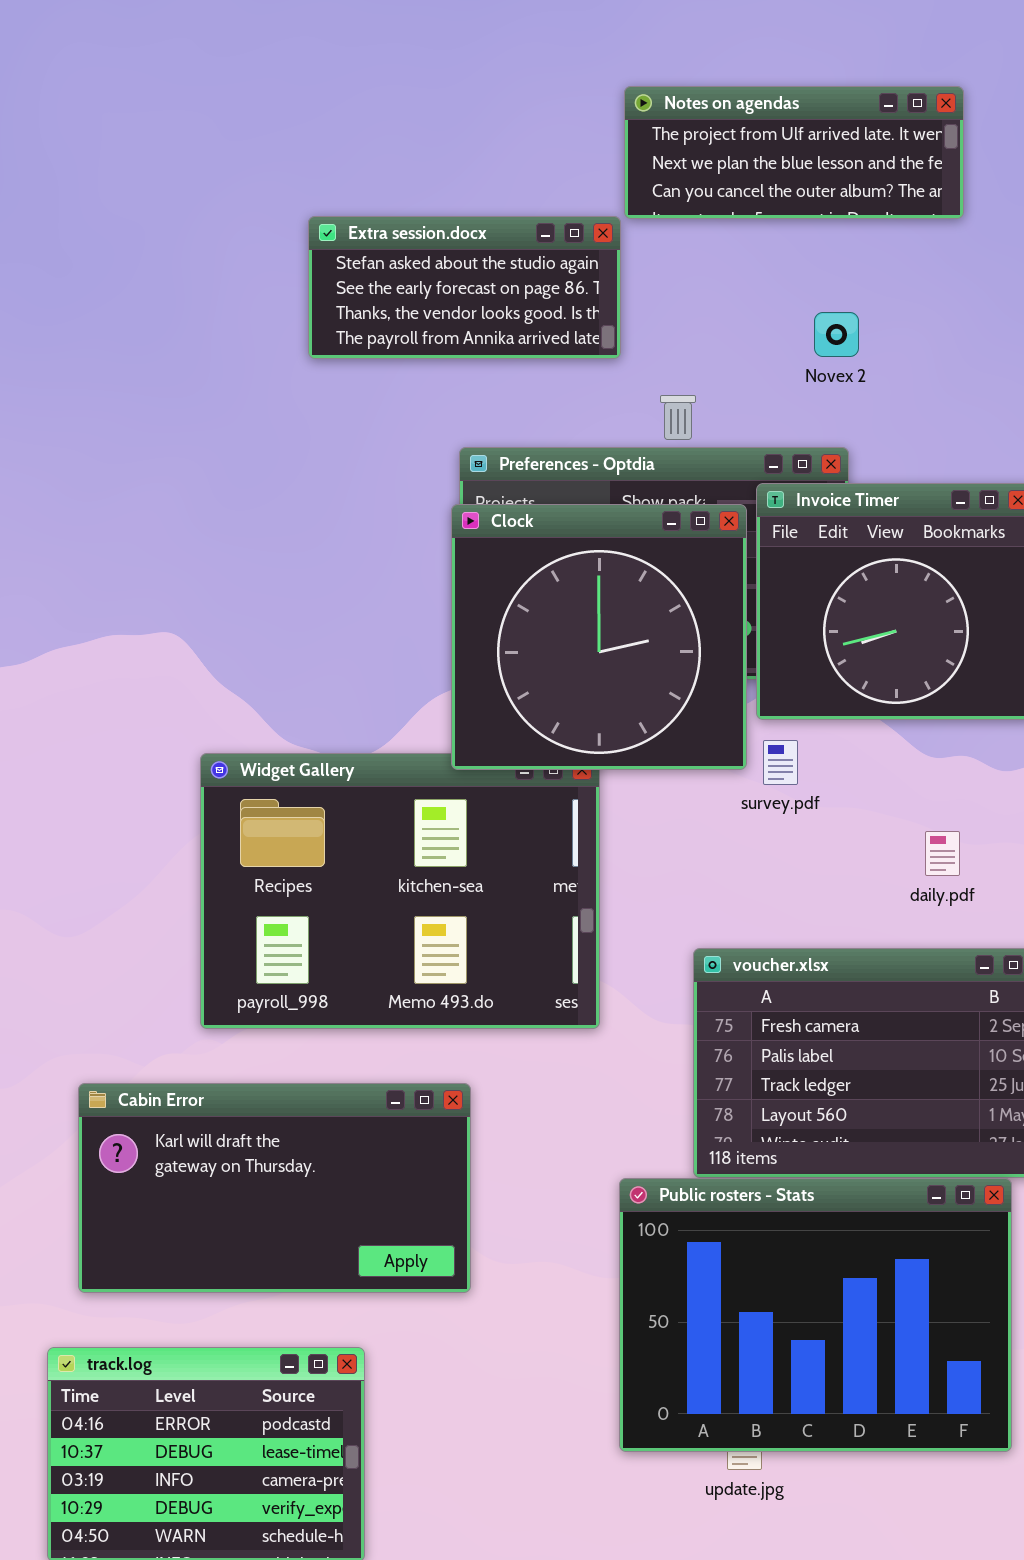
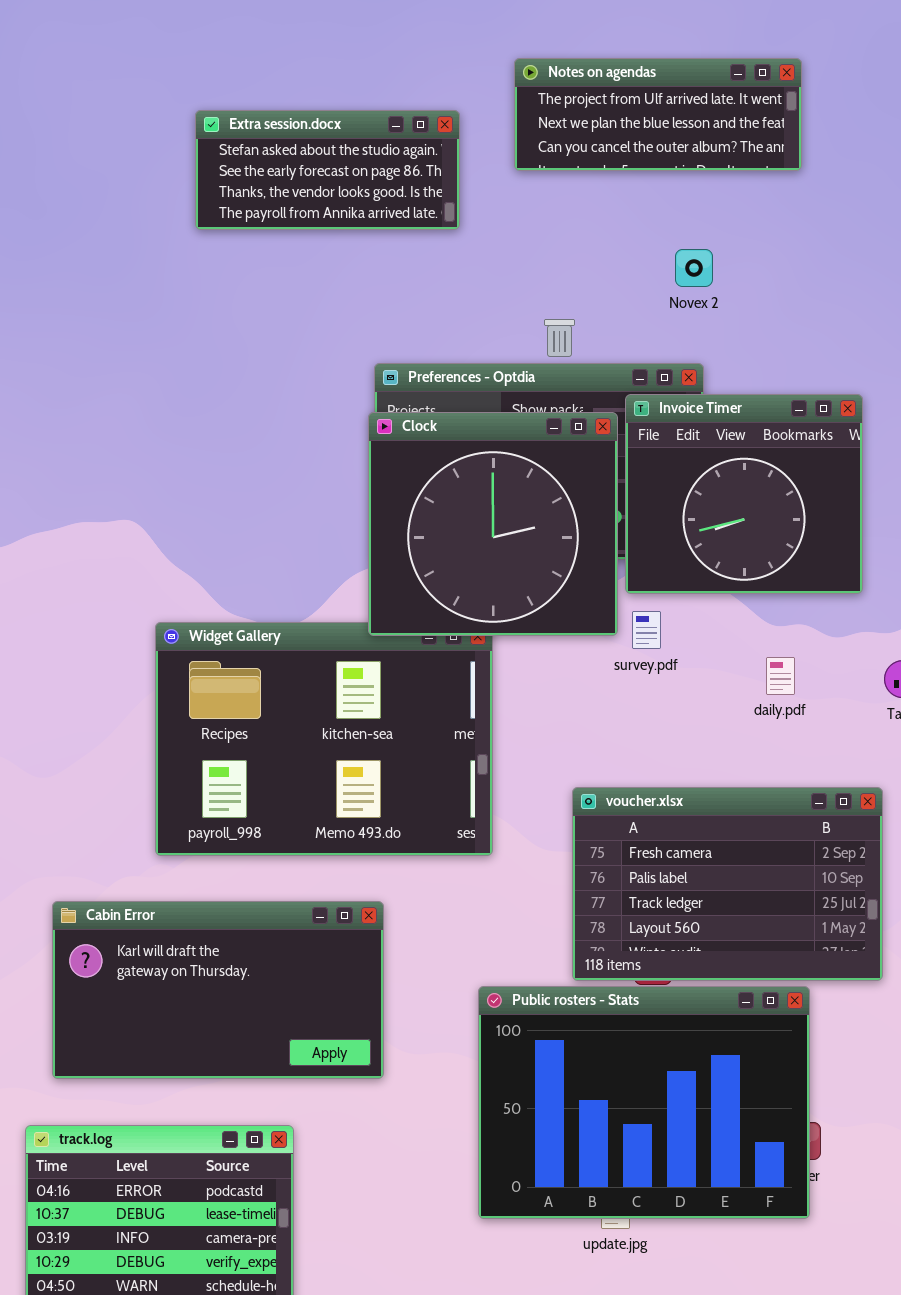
Extra session.docx: [308,216,621,359] -> [195,110,460,230], moved
daily.pdf: [925,831,960,876] -> [766,657,795,695], moved
Public rosters - Stats: [619,1178,1012,1452] -> [478,986,810,1219], moved

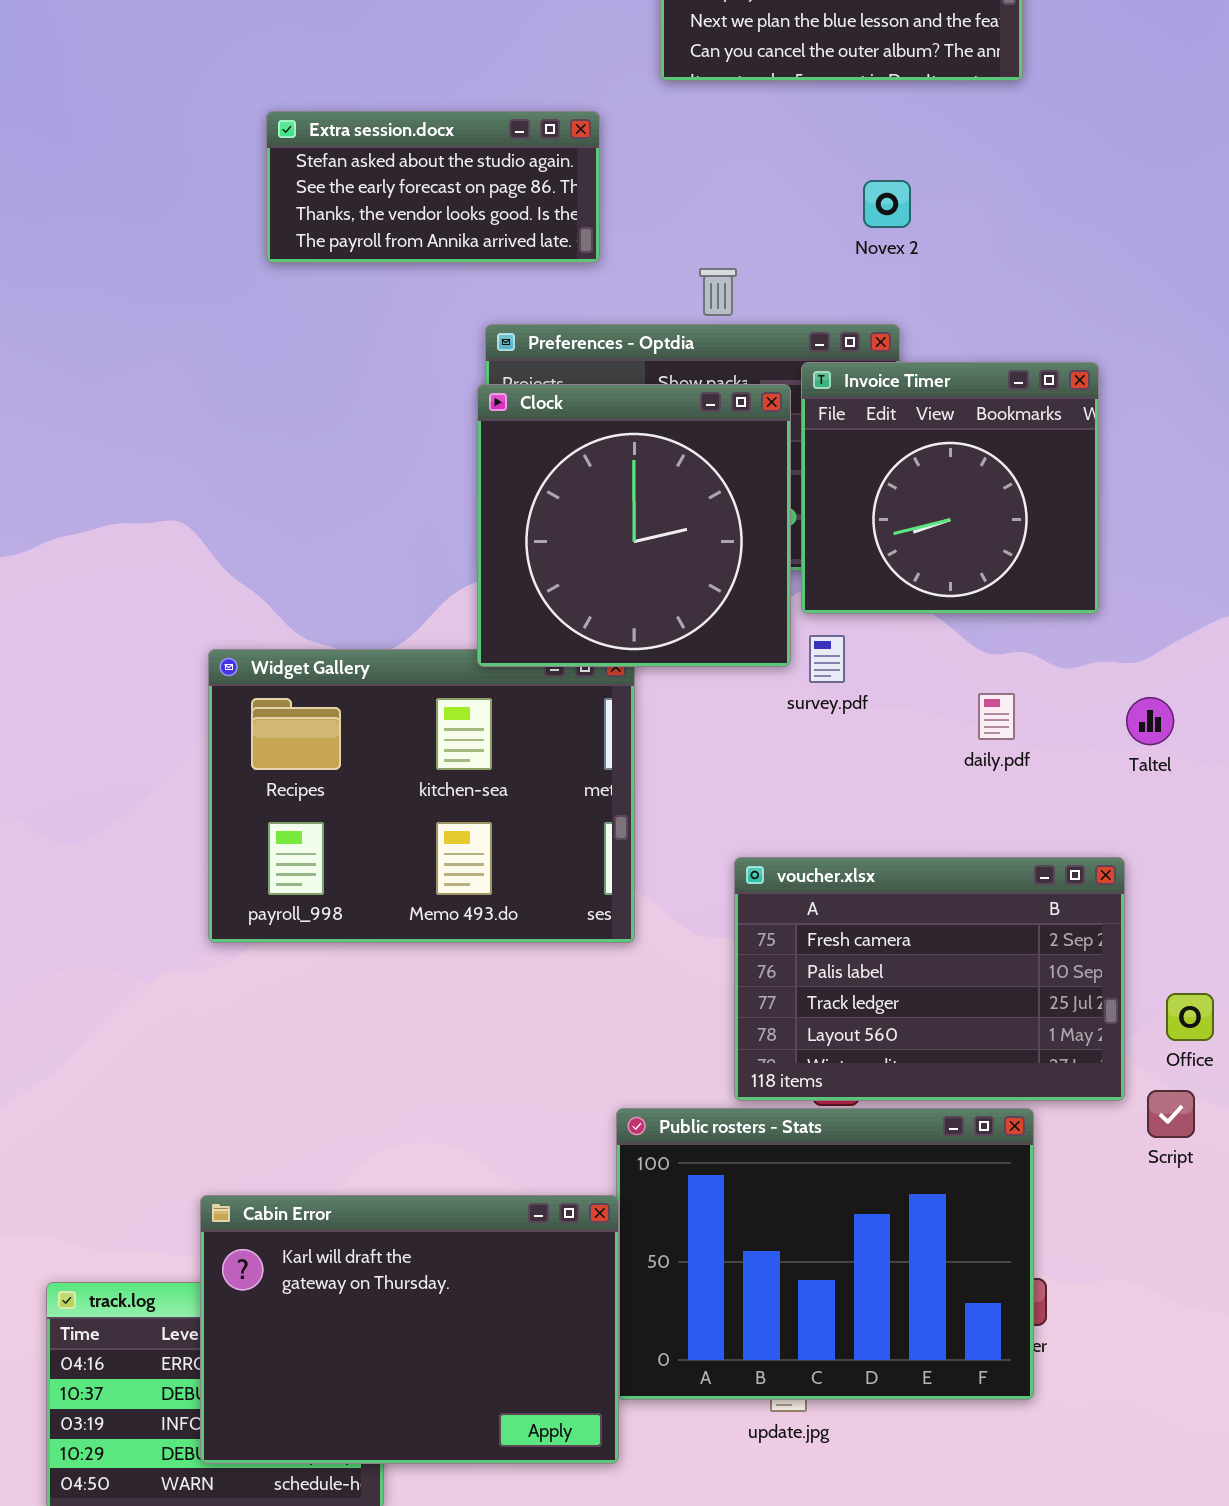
Extra session.docx: [195,110,460,230] -> [266,111,600,263], moved
Cabin Error: [52,901,384,1079] -> [200,1195,619,1464], moved, resized

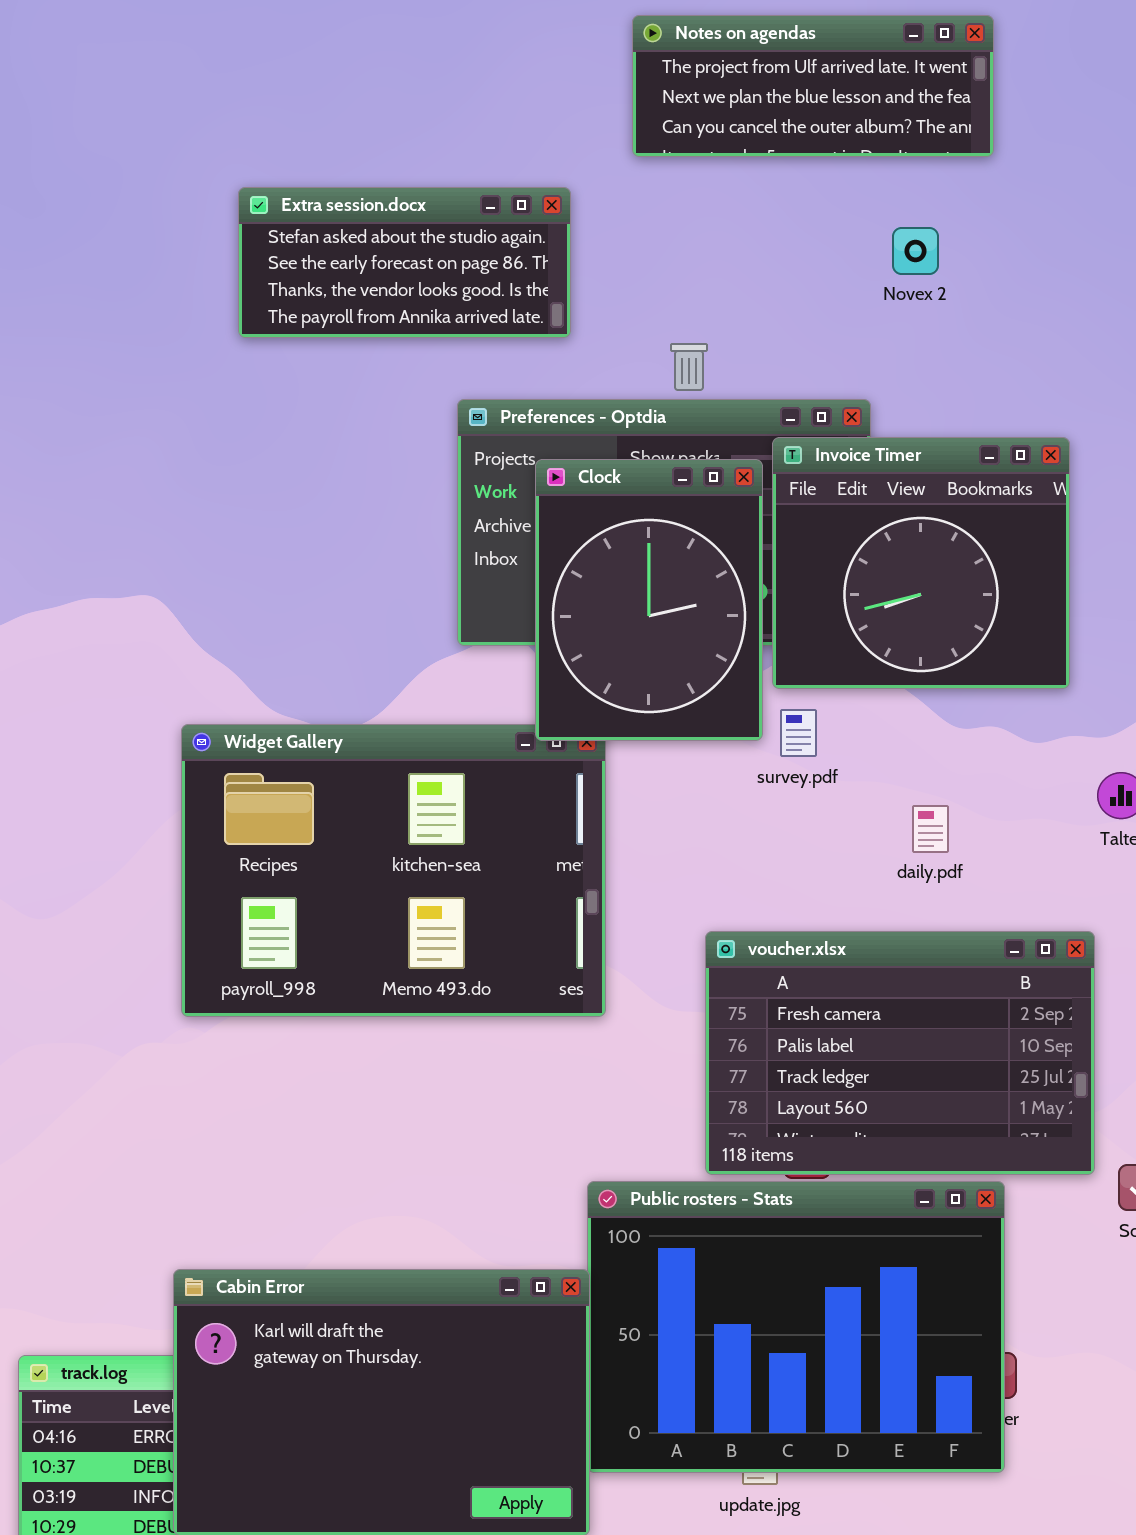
Novex 2: [863,180,911,228] -> [892,227,939,275], moved
Clock: [477,384,791,667] -> [535,459,763,741], resized
daily.pdf: [978,693,1015,740] -> [912,805,949,853], moved

